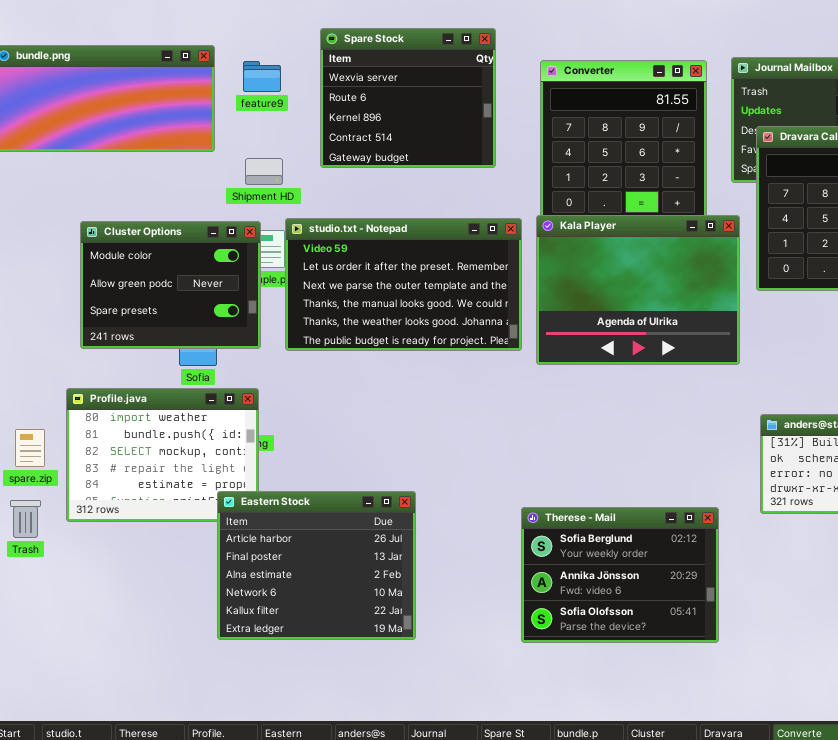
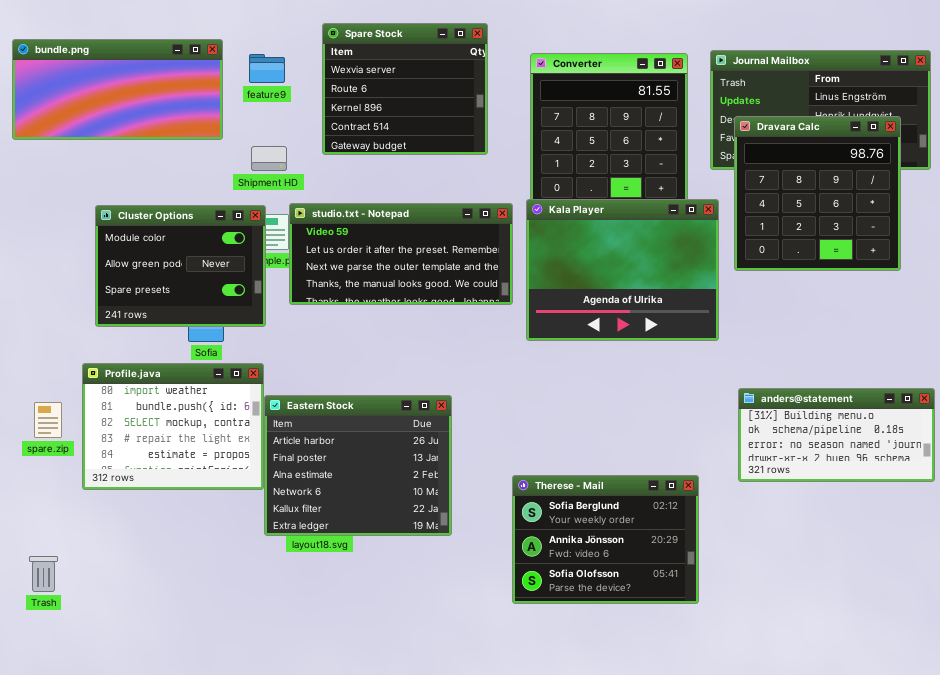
studio.txt - Notepad: [285,218,522,351] -> [289,203,513,305], resized
Eastern Stock: [217,491,416,640] -> [264,395,452,536], moved
Trash: [10,500,41,538] -> [29,556,58,592], moved

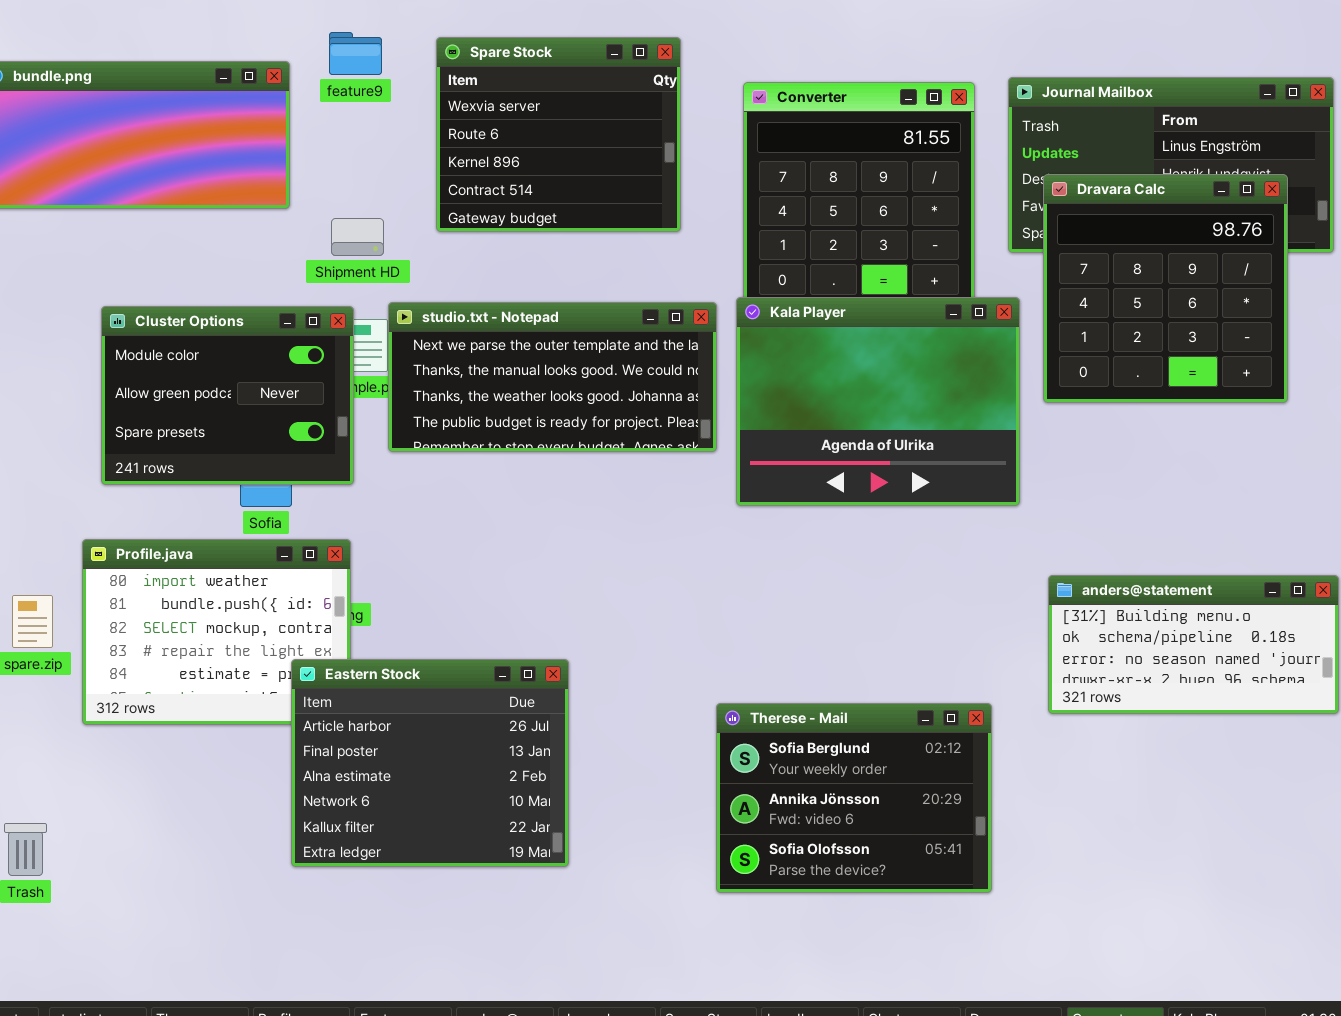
feature9: [249,54,285,83] -> [329,32,382,75], moved
studio.txt - Notepad: [289,203,513,305] -> [388,302,717,452], scrolled down 2 rows
Eastern Stock: [264,395,452,536] -> [291,659,569,867], moved

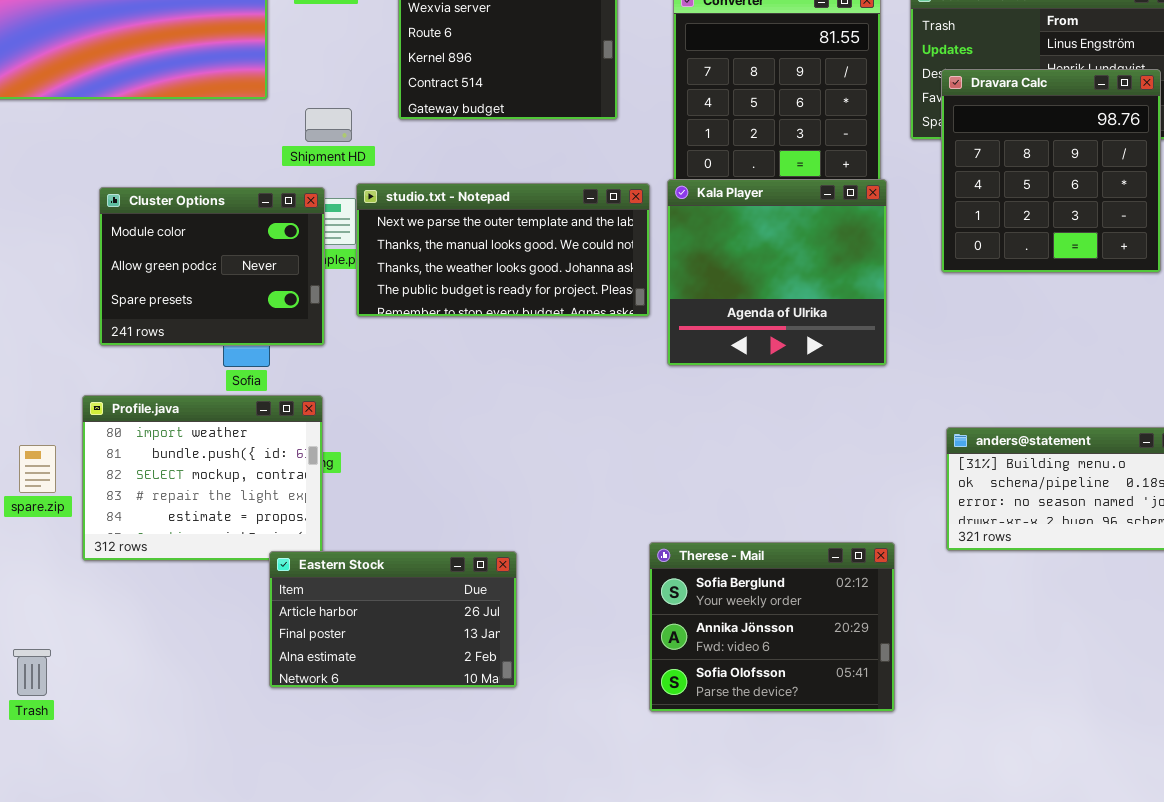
Kala Player: [736,297,1020,506] -> [667,179,887,366], resized
Eastern Stock: [291,659,569,867] -> [269,551,517,688], resized

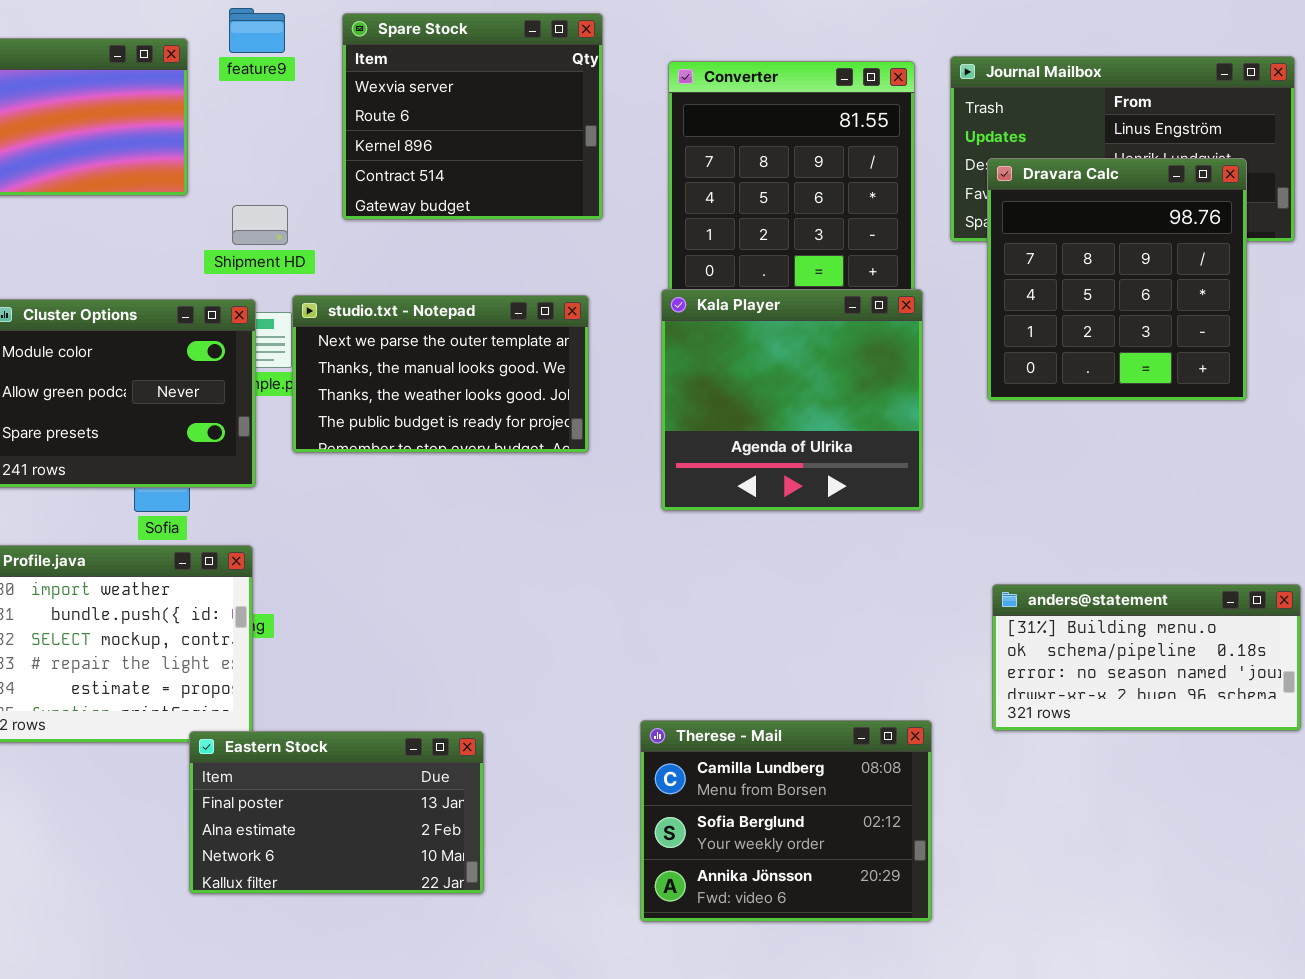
studio.txt - Notepad: [356,183,650,317] -> [292,295,589,453], resized
Therese - Mail: [649,542,895,712] -> [640,720,932,922], scrolled up 1 row
Eastern Stock: [269,551,517,688] -> [189,731,484,894], scrolled down 1 row

